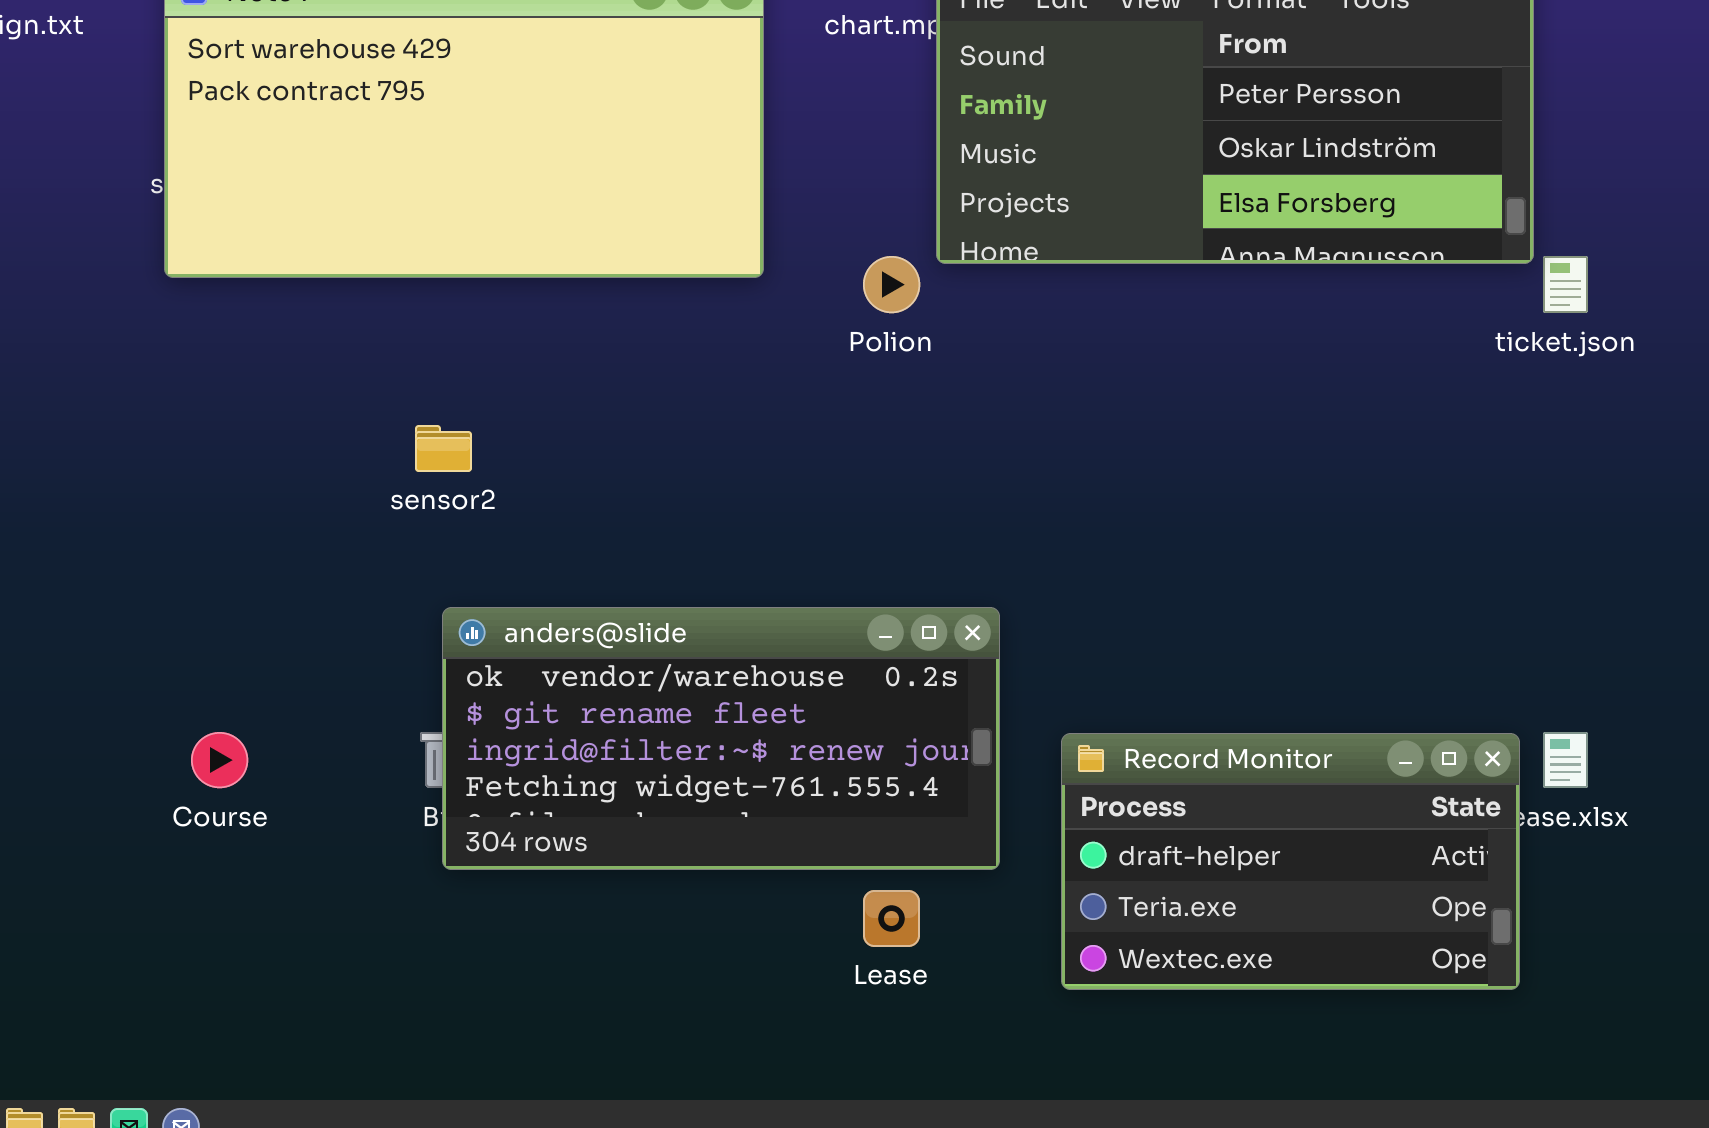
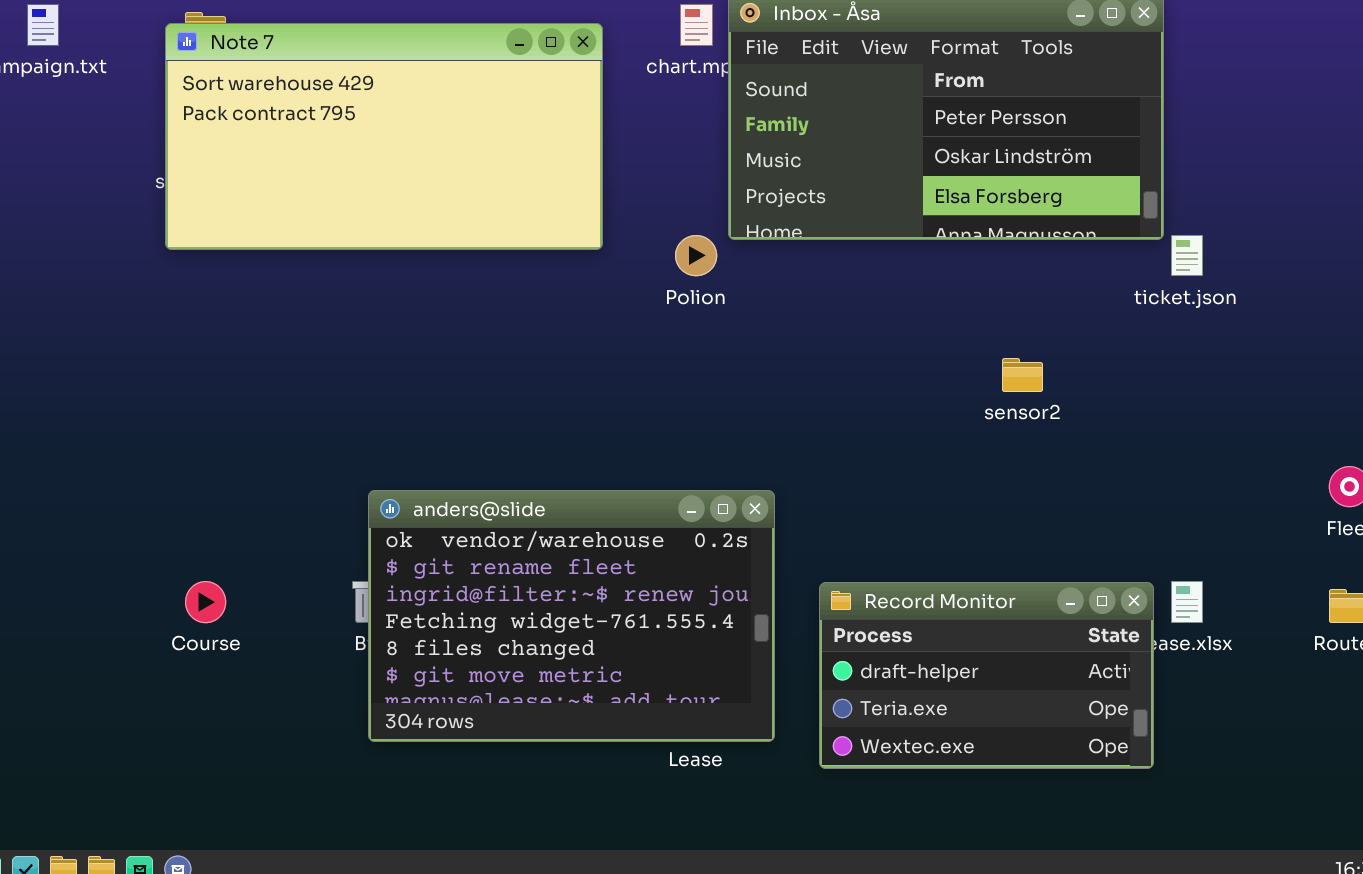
sensor2: [415,425,472,472] -> [1002,358,1043,392], moved
anders@slide: [442,607,1000,870] -> [368,490,775,742], resized

